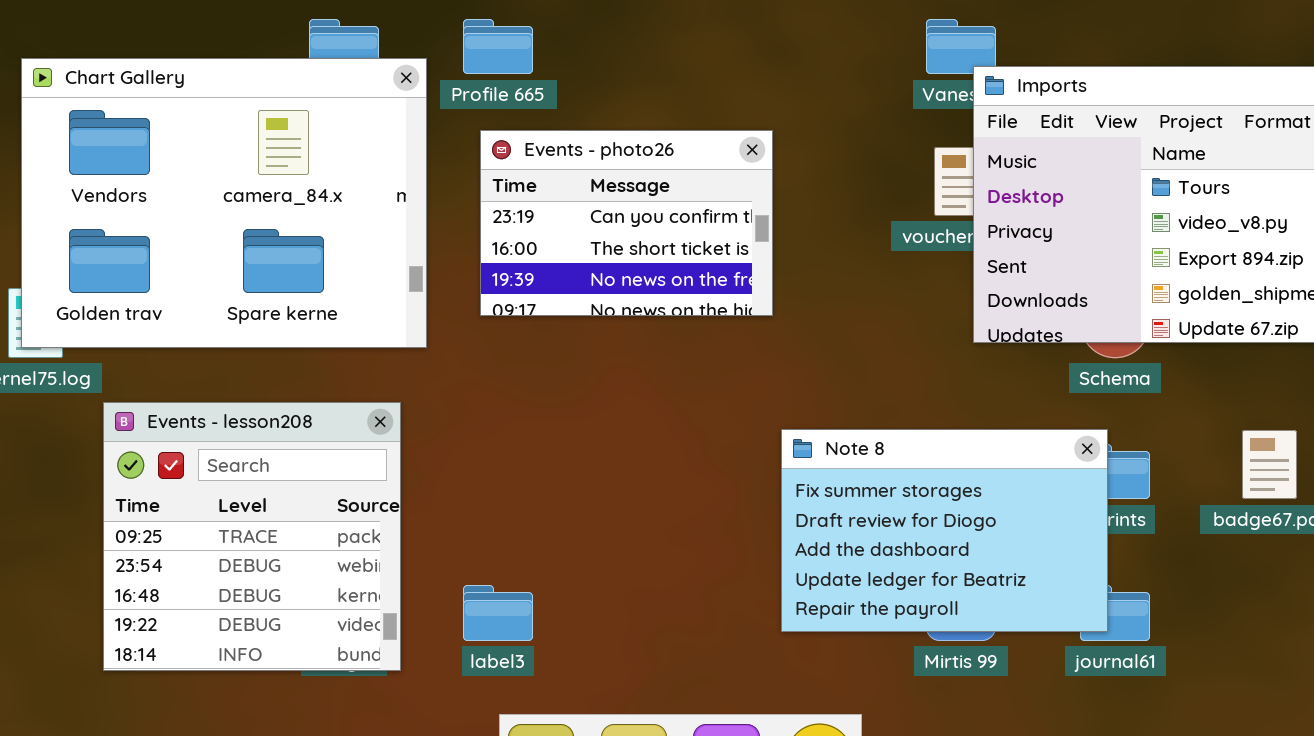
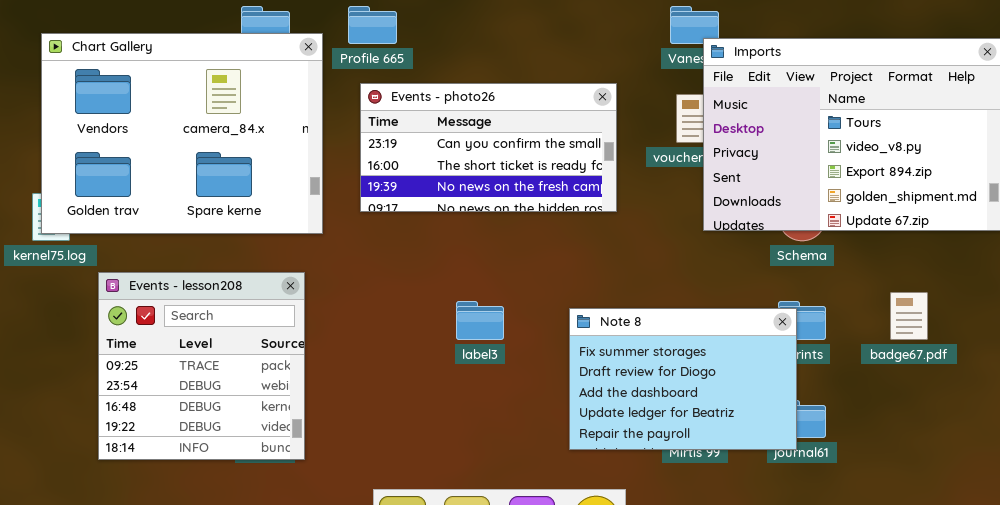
Events - photo26: [480,130,773,316] -> [360,83,617,212], resized
Note 8: [781,429,1108,632] -> [569,308,797,450], moved
label3: [463,585,533,641] -> [456,301,504,340], moved

